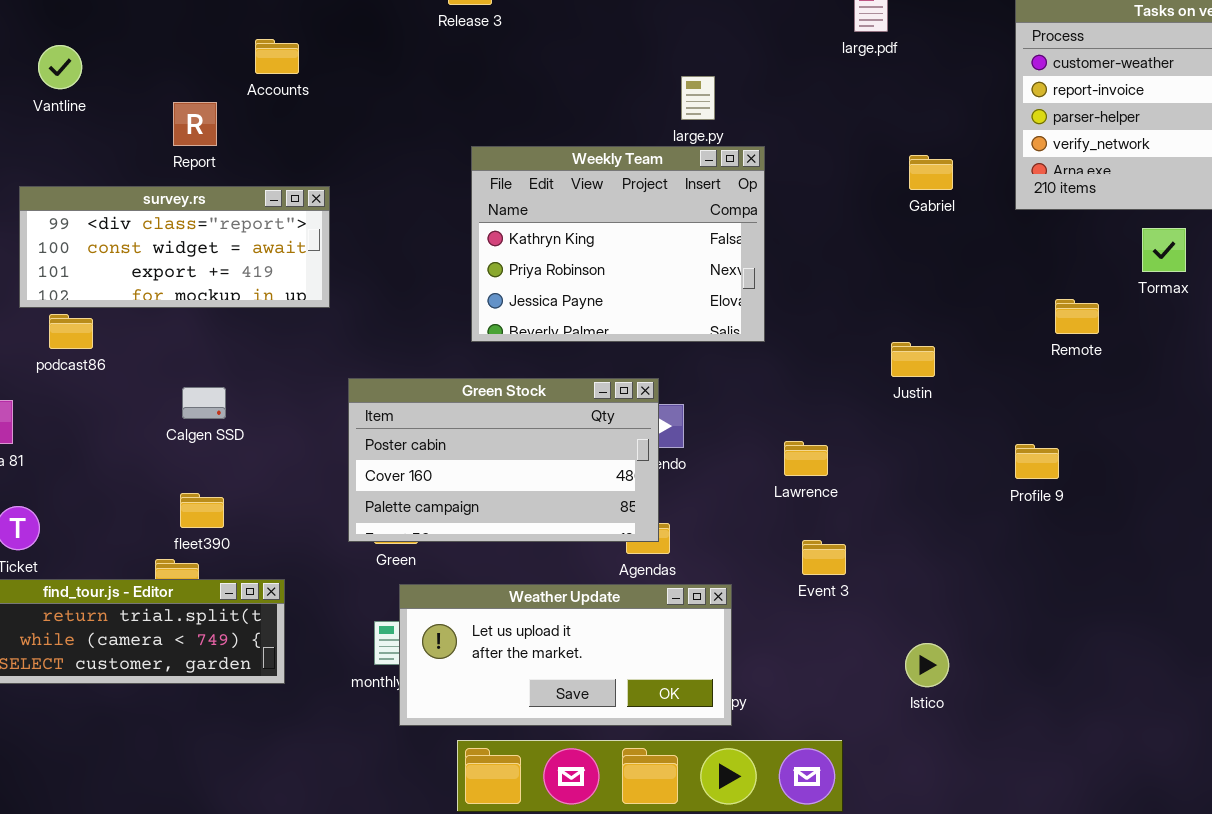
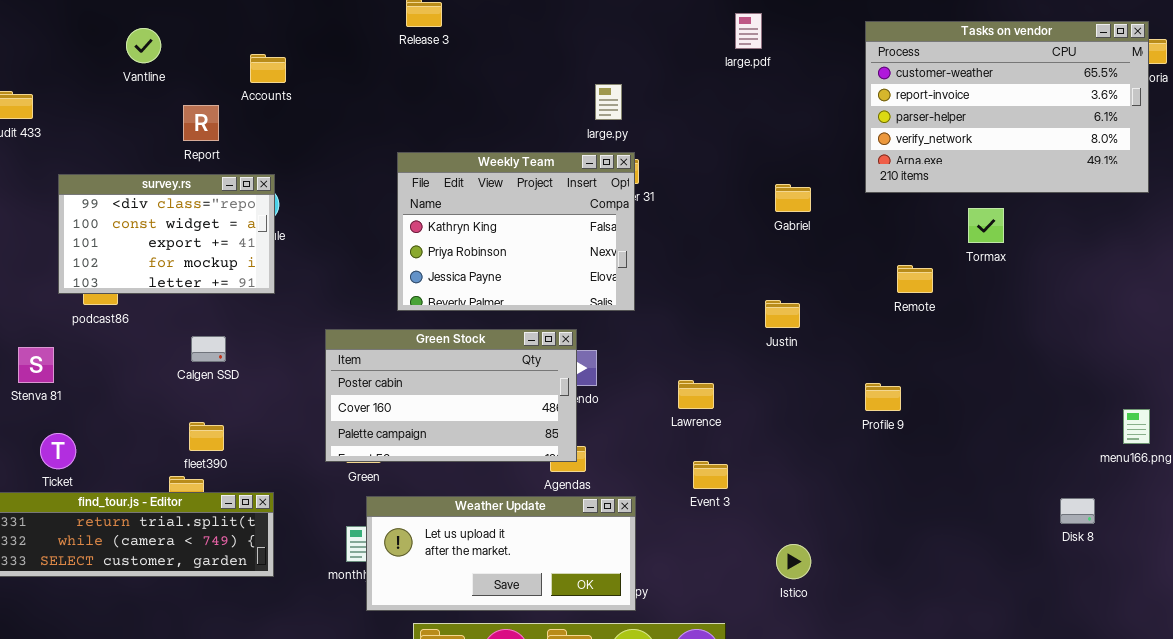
Vantline: [38,45,82,89] -> [126,28,161,63], moved
Weekly Team: [471,146,765,342] -> [397,152,635,311], moved
Gabriel: [909,155,953,190] -> [775,184,811,212], moved
survey.rs: [19,186,330,308] -> [58,174,275,294], resized

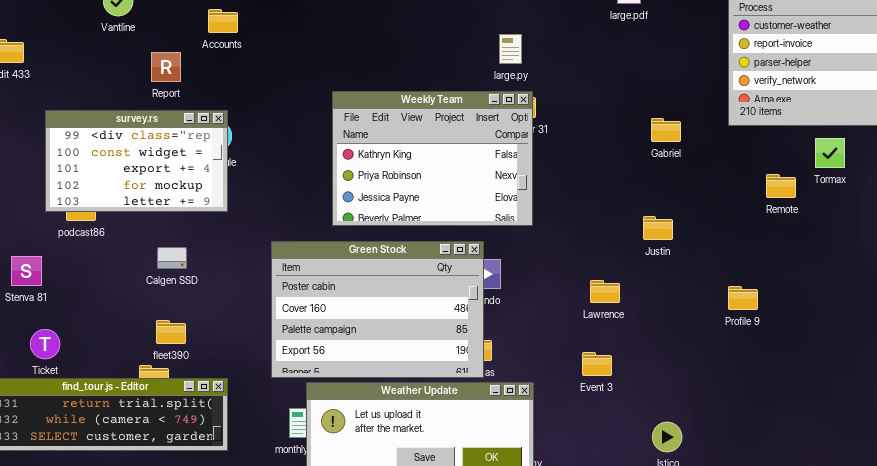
Remote: [897,265,933,293] -> [766,174,796,198], moved
Green Stock: [325,329,577,462] -> [271,241,484,378], resized
Lawrence: [678,380,714,409] -> [590,280,620,303], moved

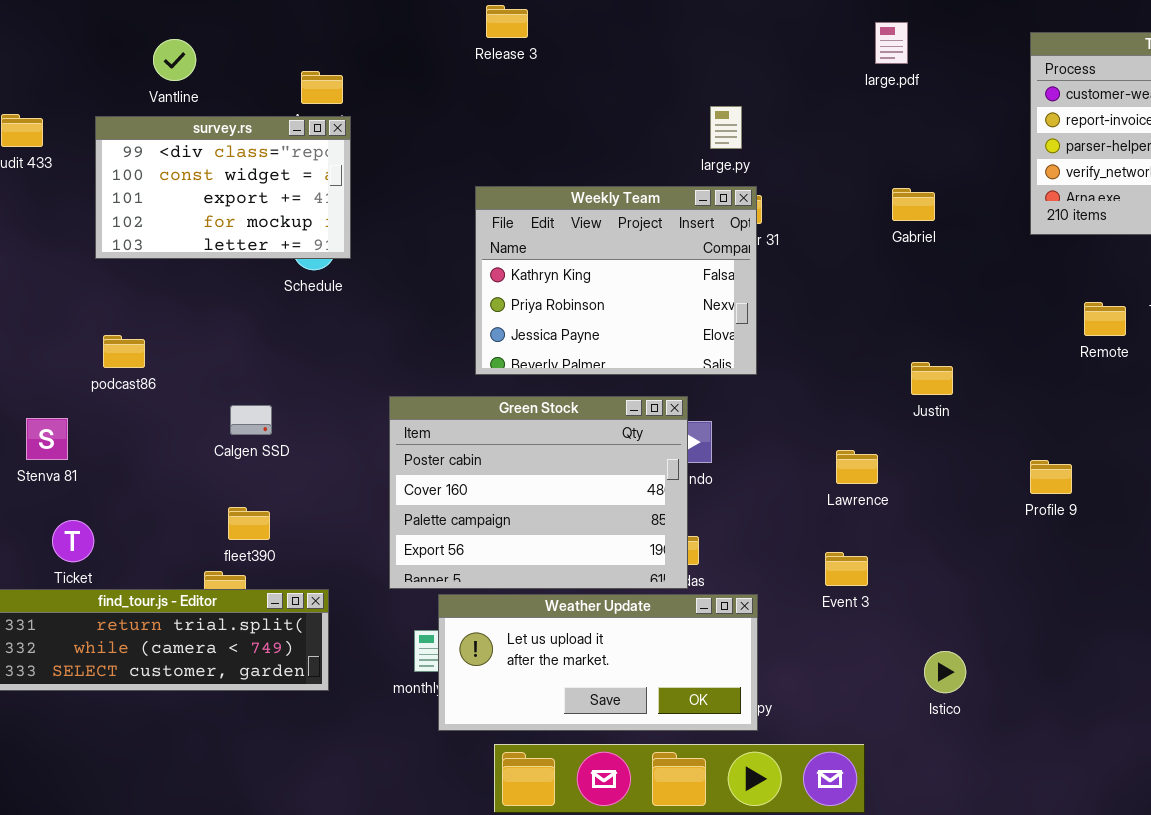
survey.rs: [45,110,228,212] -> [95,116,351,259], moved
Gabriel: [651,118,681,142] -> [892,188,935,221], moved

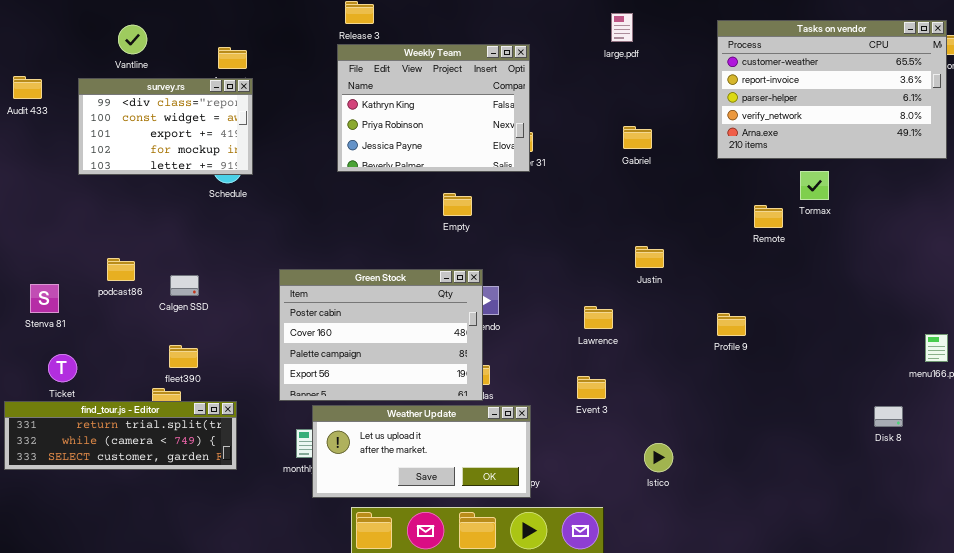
Weekly Team: [475,186,757,375] -> [337,44,530,172], moved
podcast86: [103,335,145,368] -> [107,258,135,281], moved

